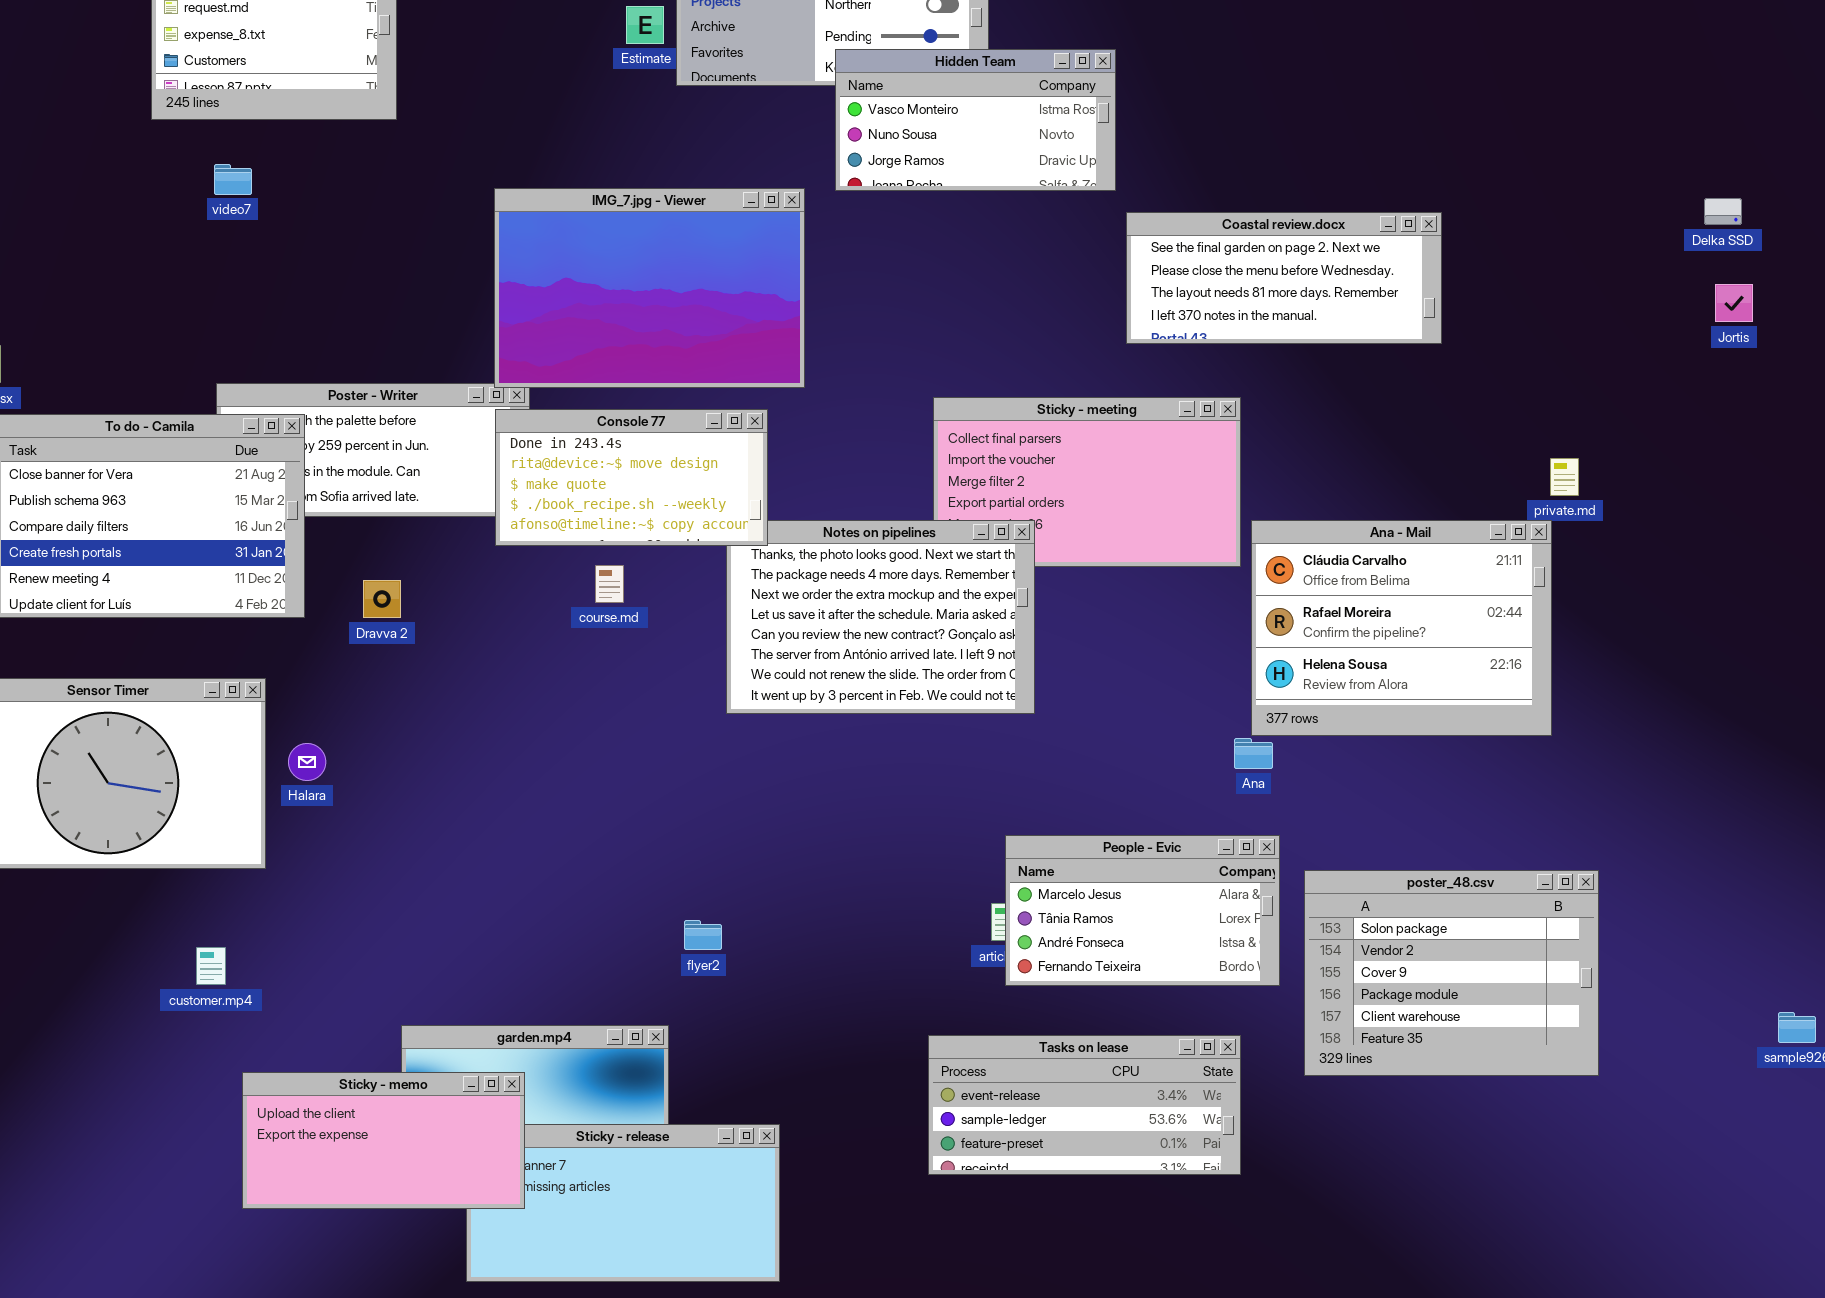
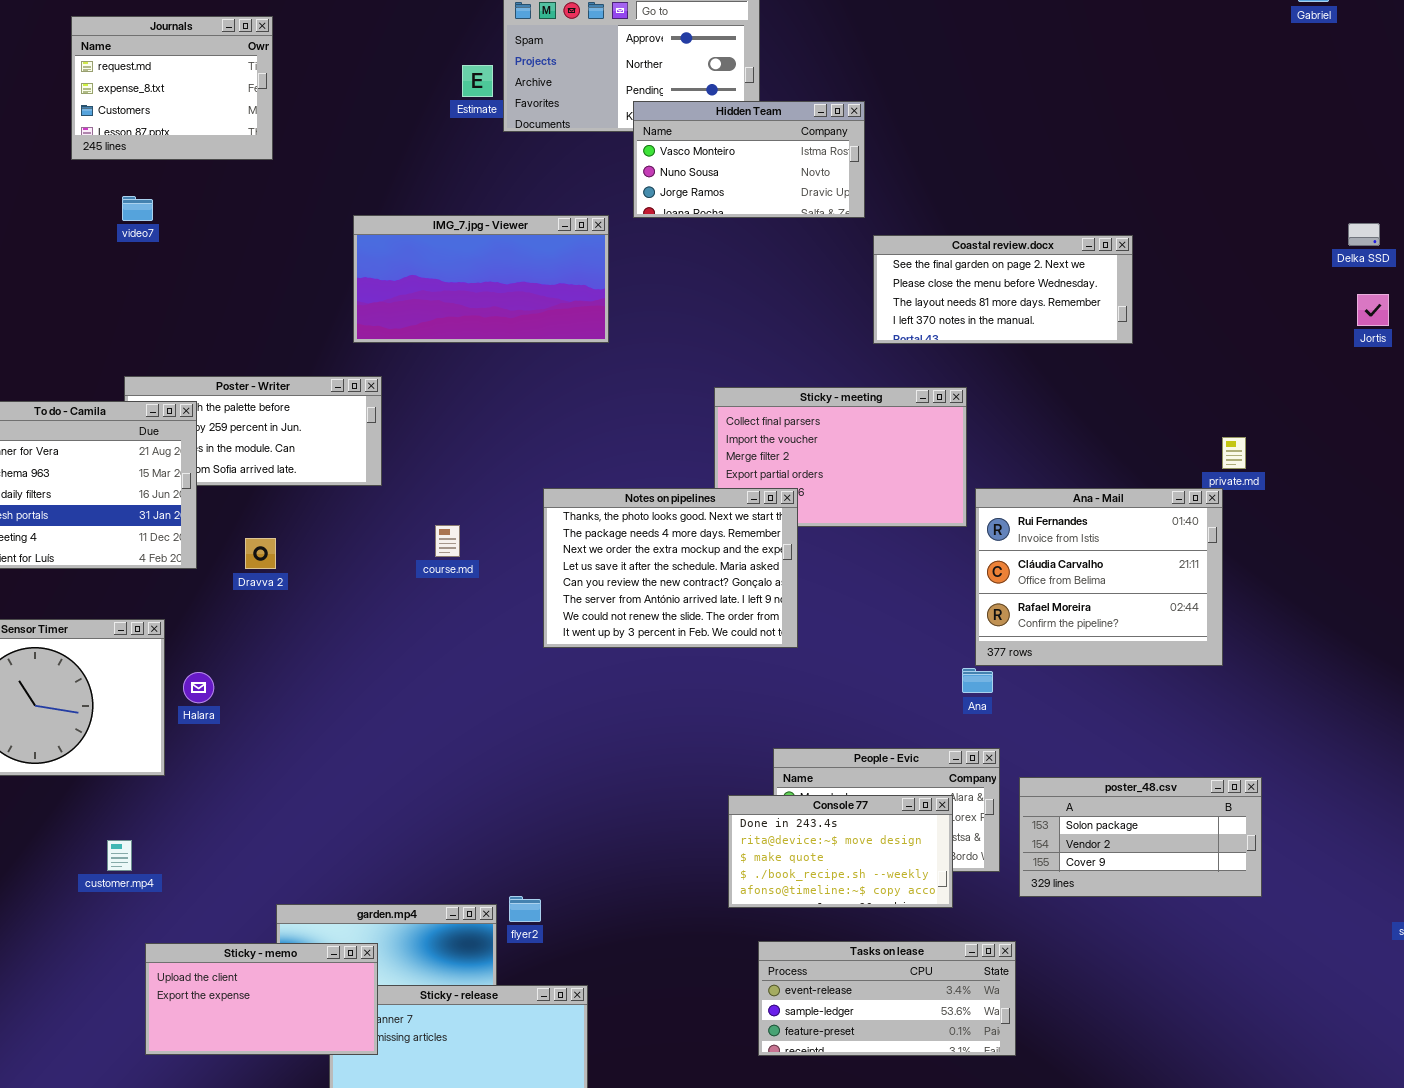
IMG_7.jpg - Viewer: [494,188,805,388] -> [353,215,609,343], resized
Console 77: [495,409,768,546] -> [728,795,953,908], moved
Ana - Mail: [1251,520,1552,736] -> [975,488,1223,666], scrolled up 1 row
poster_48.csv: [1304,870,1599,1076] -> [1019,777,1262,897], resized
flyer2: [684,920,722,950] -> [509,896,541,922], moved
Tasks on lease: [928,1035,1241,1175] -> [758,941,1016,1056], moved

